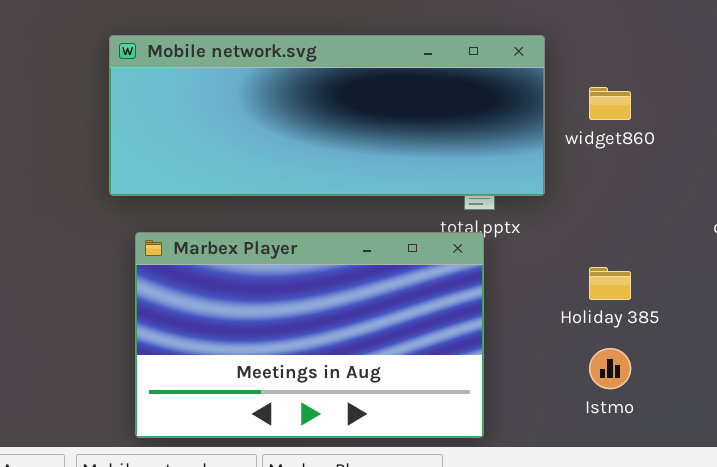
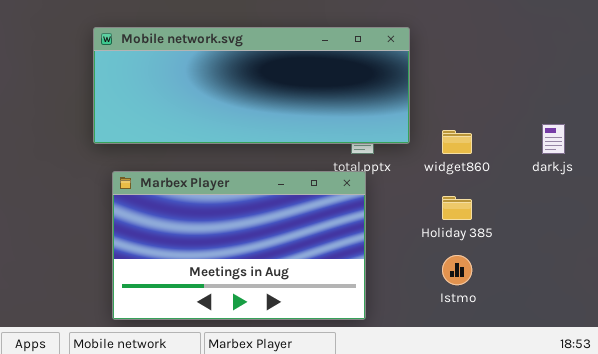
widget860: [589,87,631,120] -> [442,130,472,154], moved

